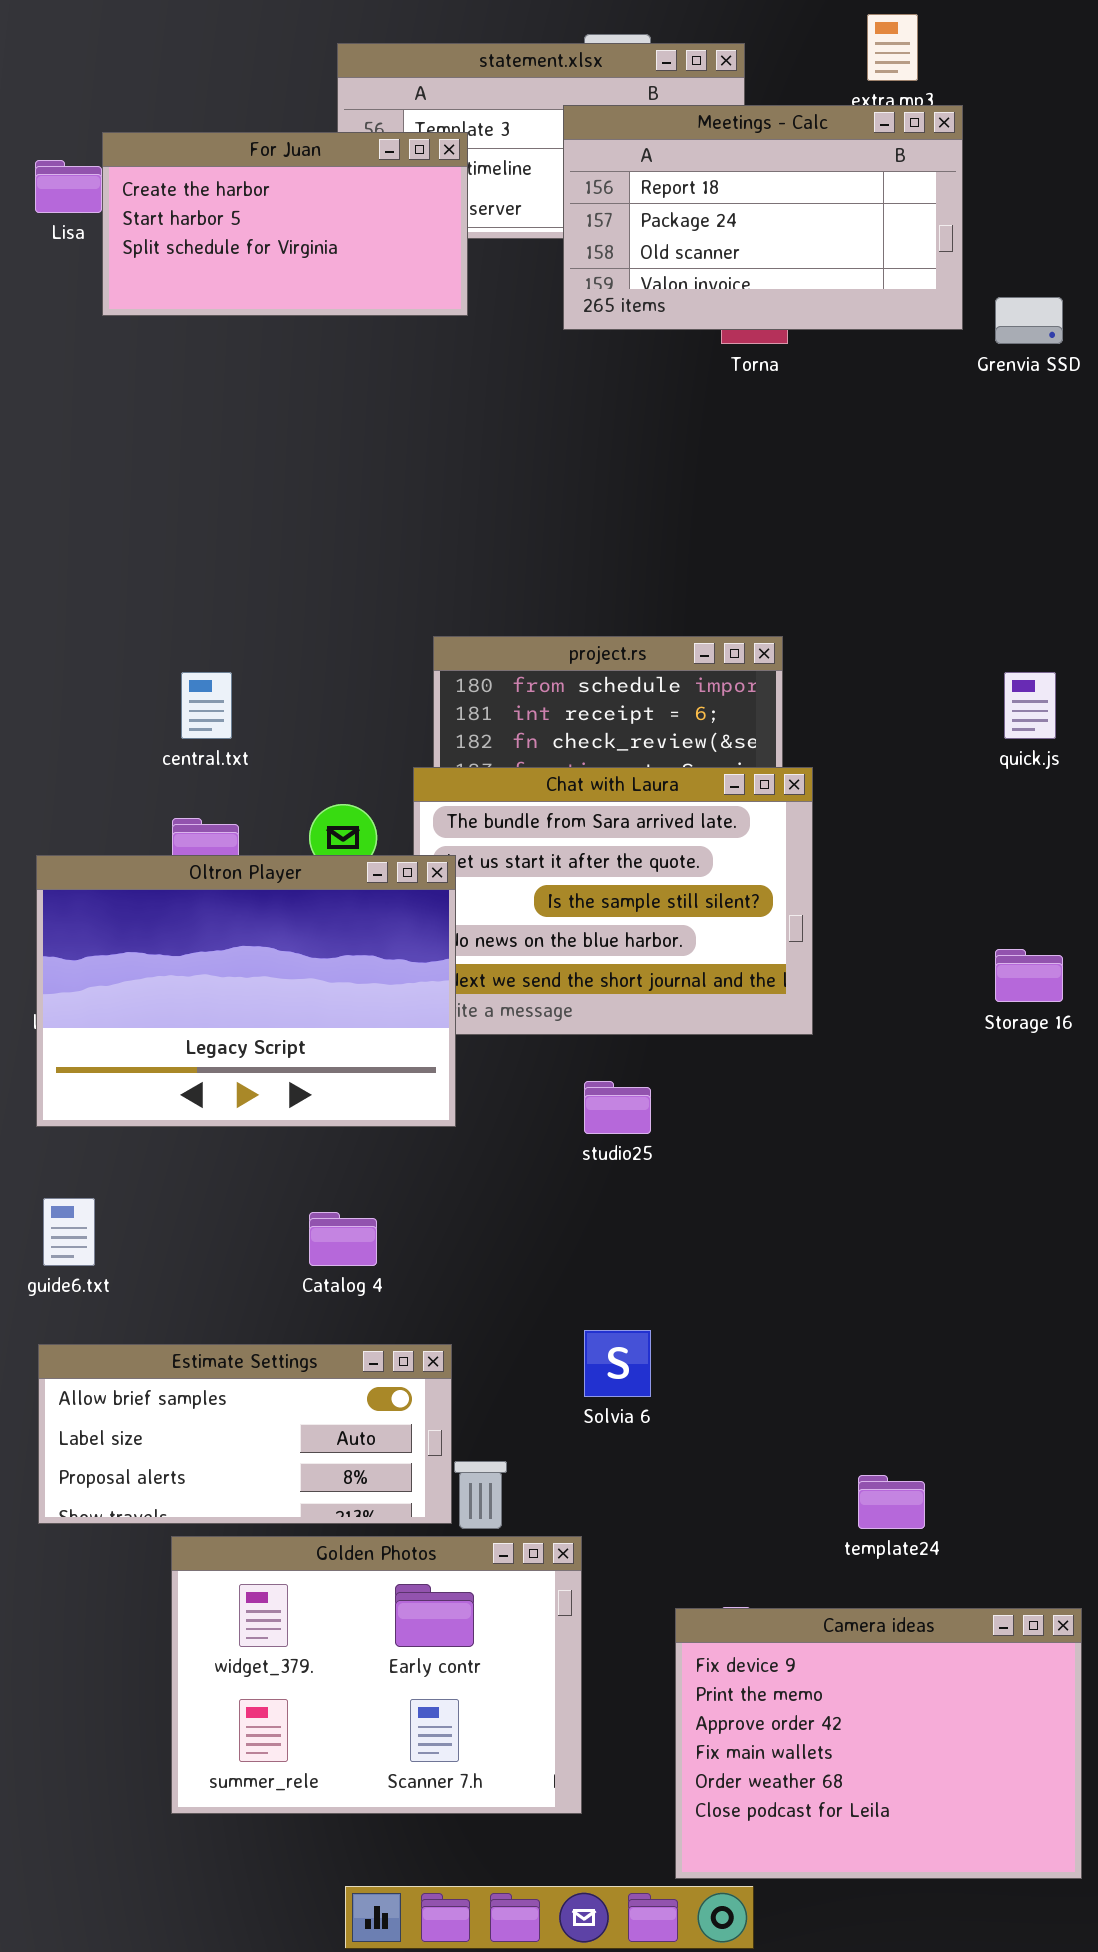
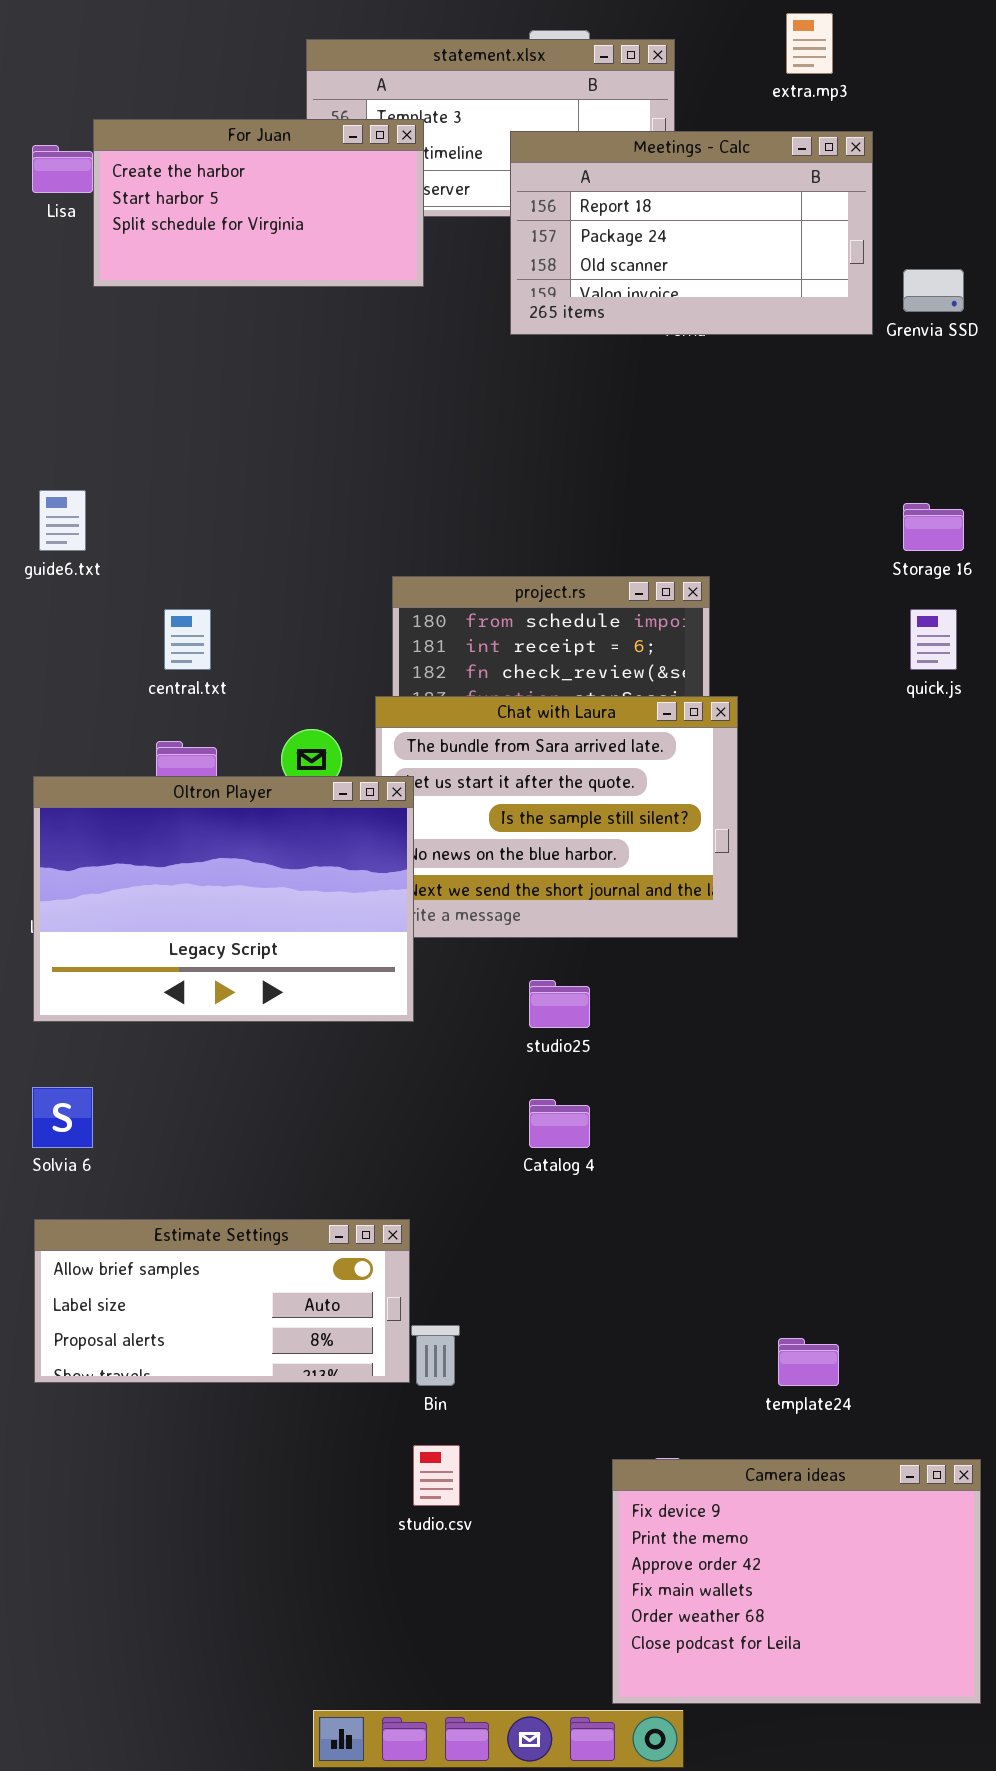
Meetings - Calc: [563,105,963,330] -> [510,131,873,335], moved
Storage 16: [995,949,1063,1002] -> [903,503,964,551], moved
guide6.txt: [43,1198,95,1266] -> [39,490,86,551], moved
Catalog 4: [309,1212,377,1266] -> [529,1099,590,1148], moved
Solvia 6: [584,1330,651,1397] -> [32,1087,93,1148], moved
Golden Photos: [171,1536,582,1814] -> none, closed

